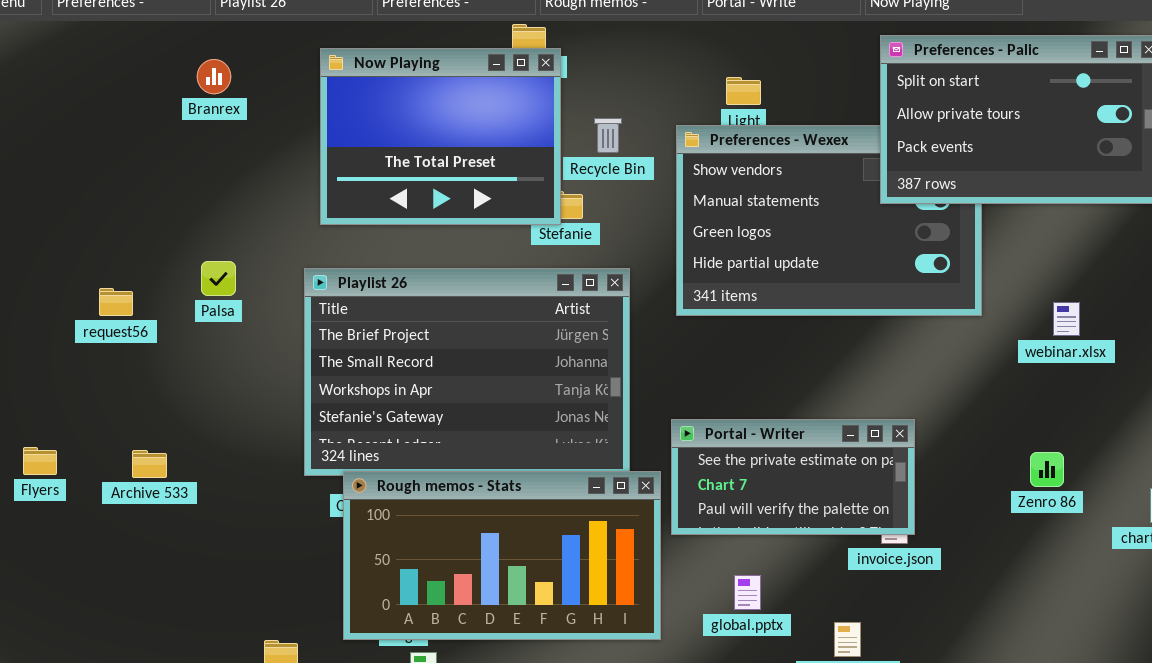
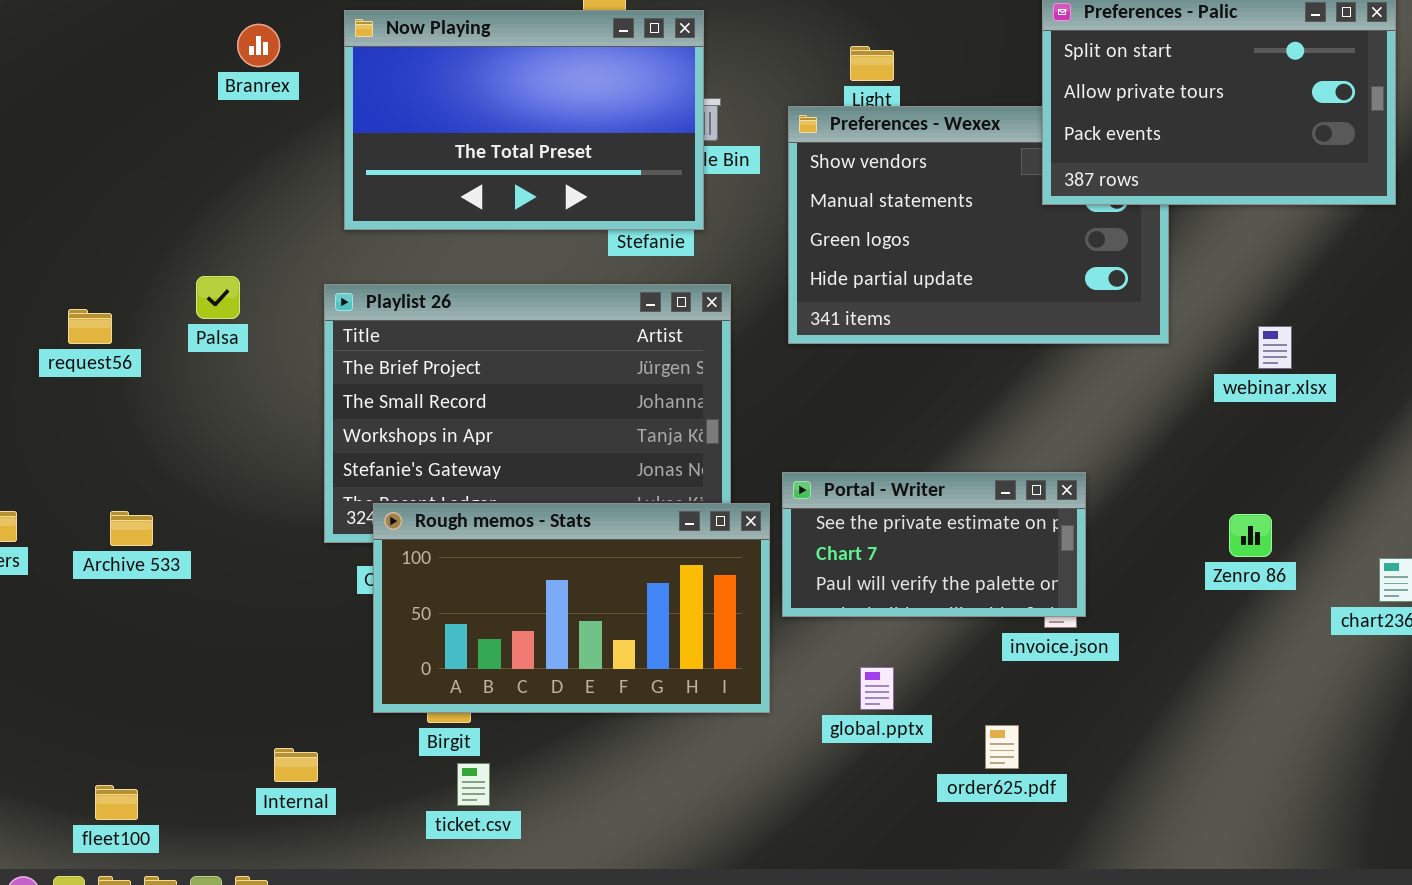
Now Playing: [320,48,561,225] -> [344,10,704,230], resized
Branrex: [197,59,231,94] -> [237,24,280,67], moved
Rough memos - Stats: [343,471,661,640] -> [373,503,770,713], moved

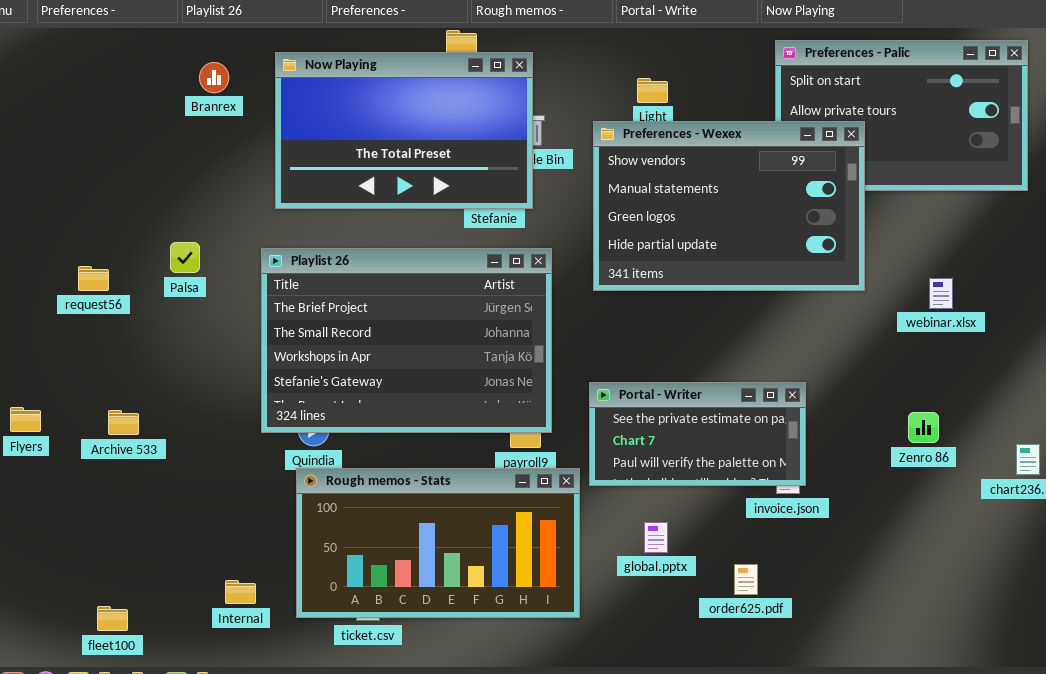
Preferences - Wexex: [788,106,1169,344] -> [593,121,865,291], raised
Rough memos - Stats: [373,503,770,713] -> [296,468,580,618], moved

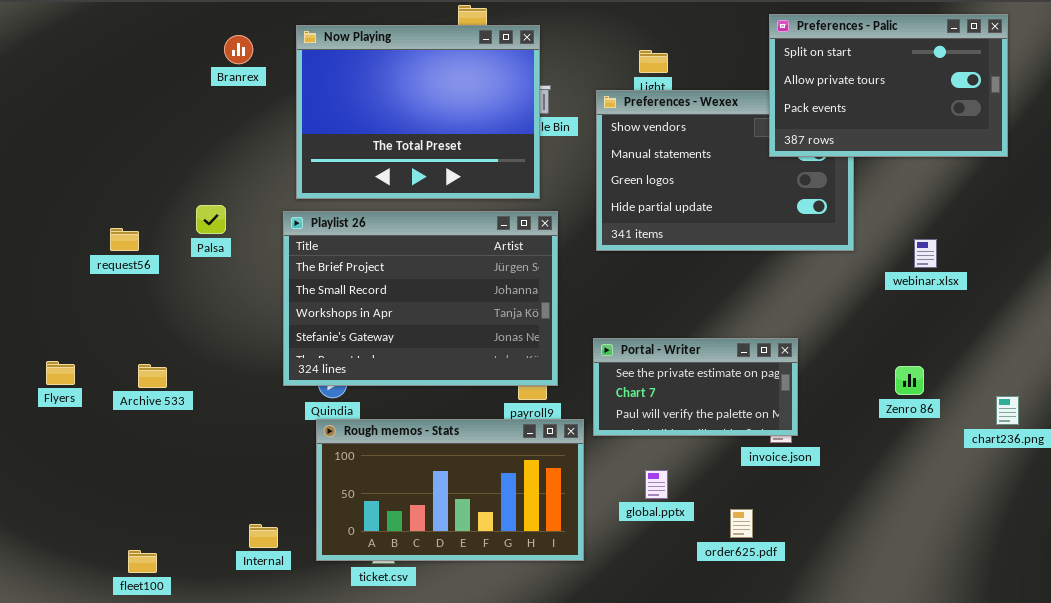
Preferences - Palic: [775,40,1028,191] -> [769,14,1008,157], raised
Now Playing: [275,52,533,209] -> [296,25,540,199], resized

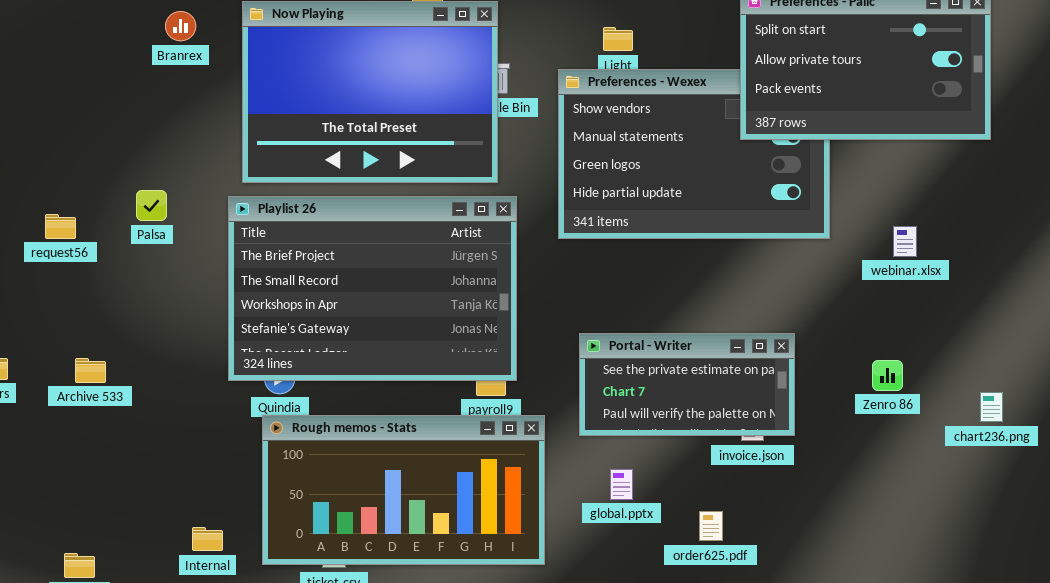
Portal - Writer: [593,338,798,436] -> [579,333,795,436], moved

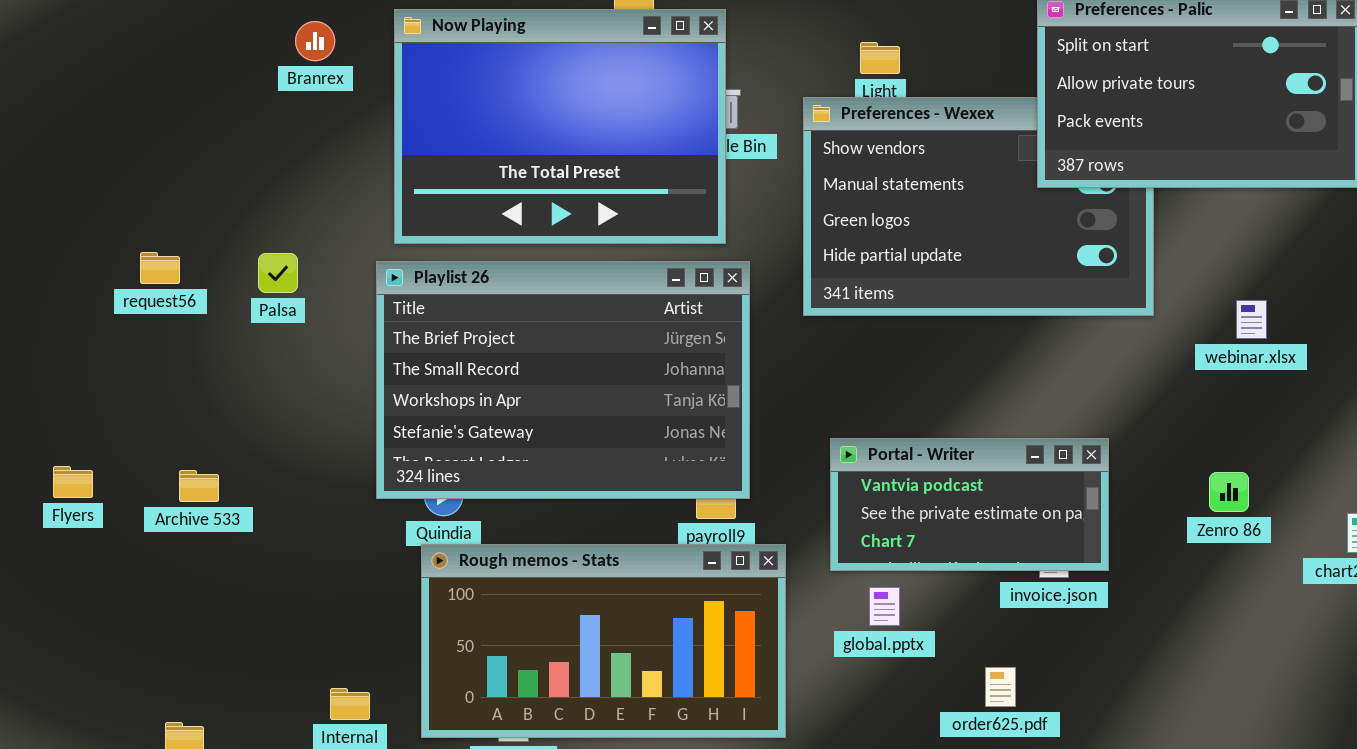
request56: [45,214,76,239] -> [140,252,180,284], moved
Portal - Writer: [579,333,795,436] -> [830,438,1109,571], scrolled up 1 row
global.pptx: [610,469,633,500] -> [869,587,900,626], moved

